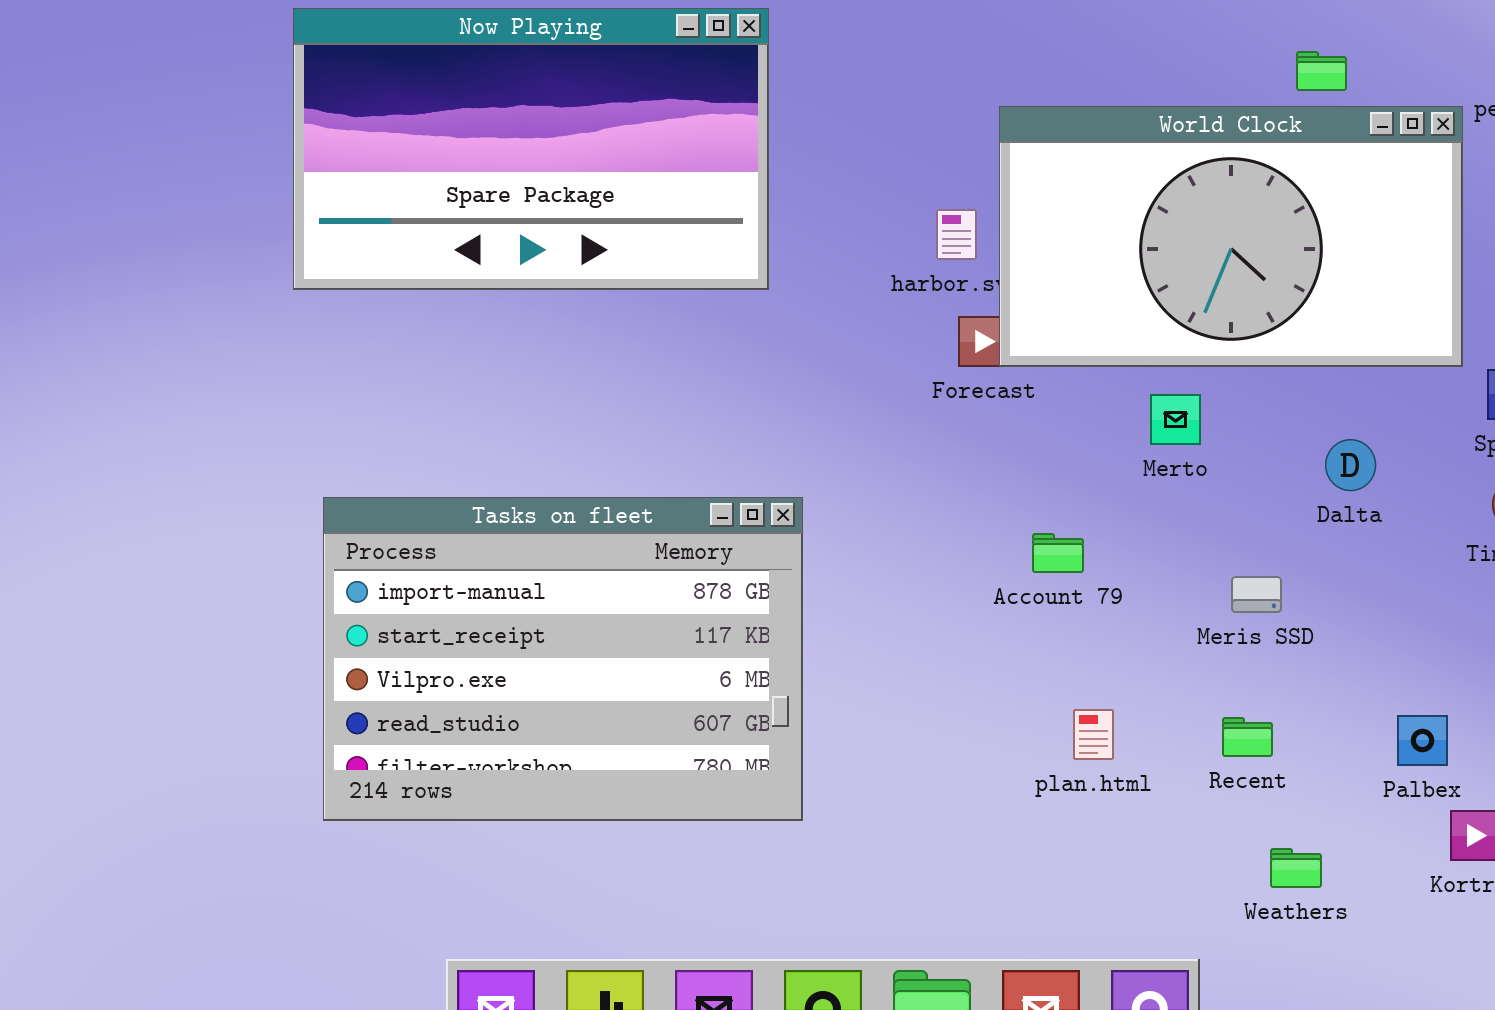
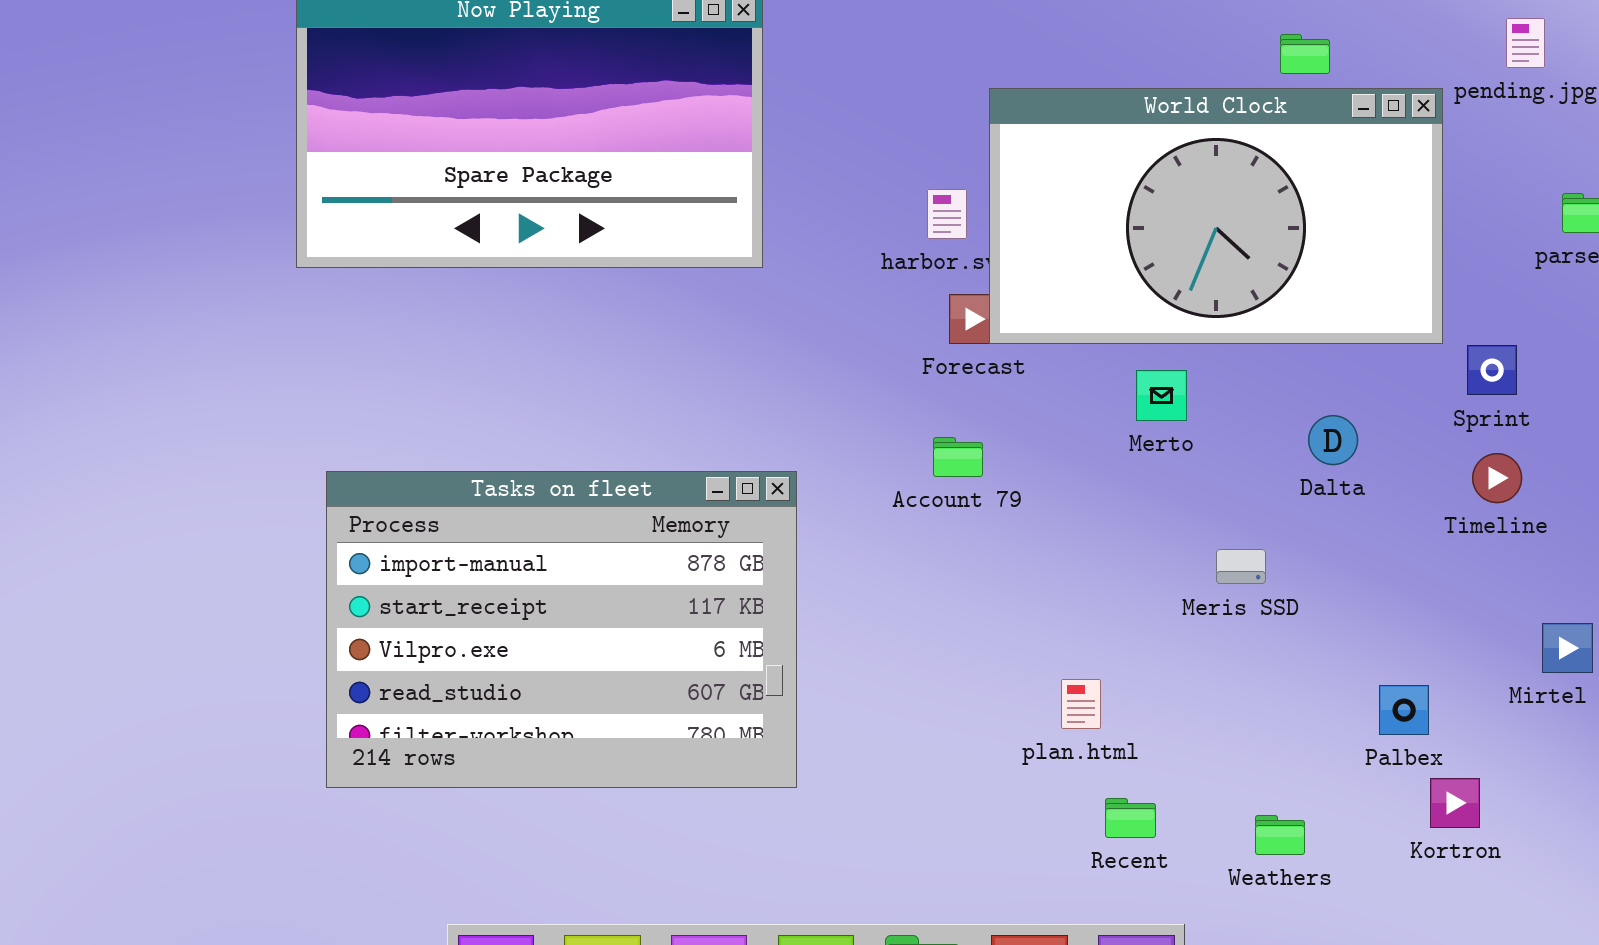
Account 79: [1032,533,1084,573] -> [933,437,983,477], moved
Recent: [1222,717,1273,757] -> [1105,798,1156,838], moved

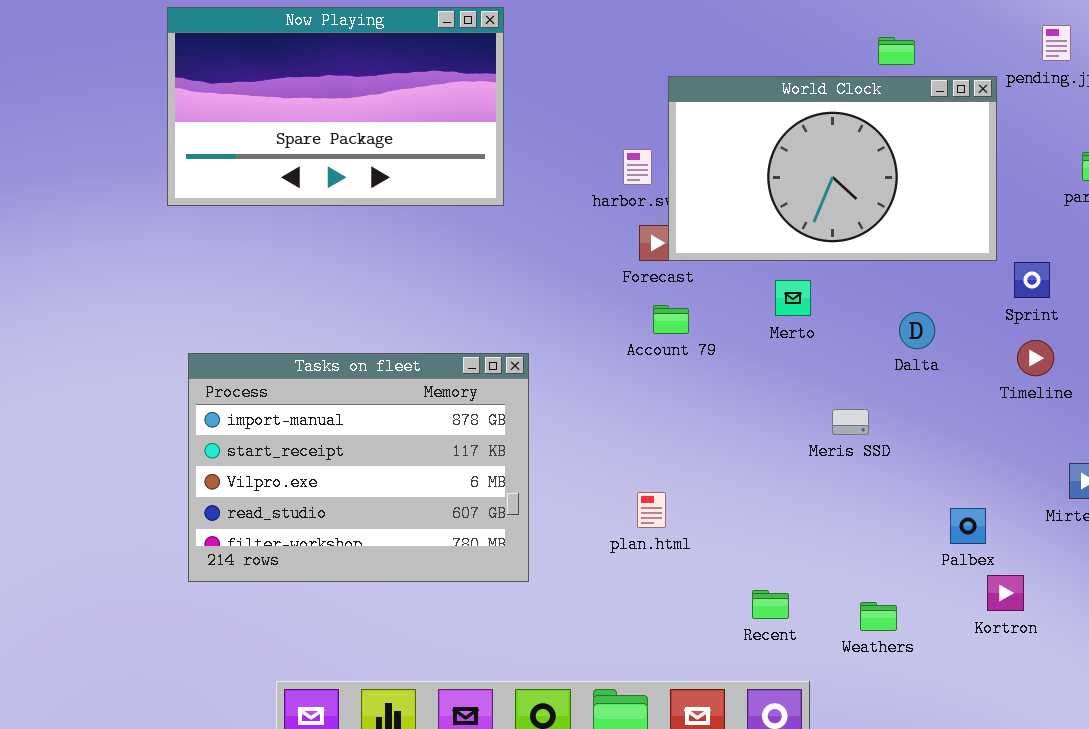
Account 79: [933,437,983,477] -> [653,305,689,334], moved
plan.html: [1061,679,1101,729] -> [637,492,666,528], moved

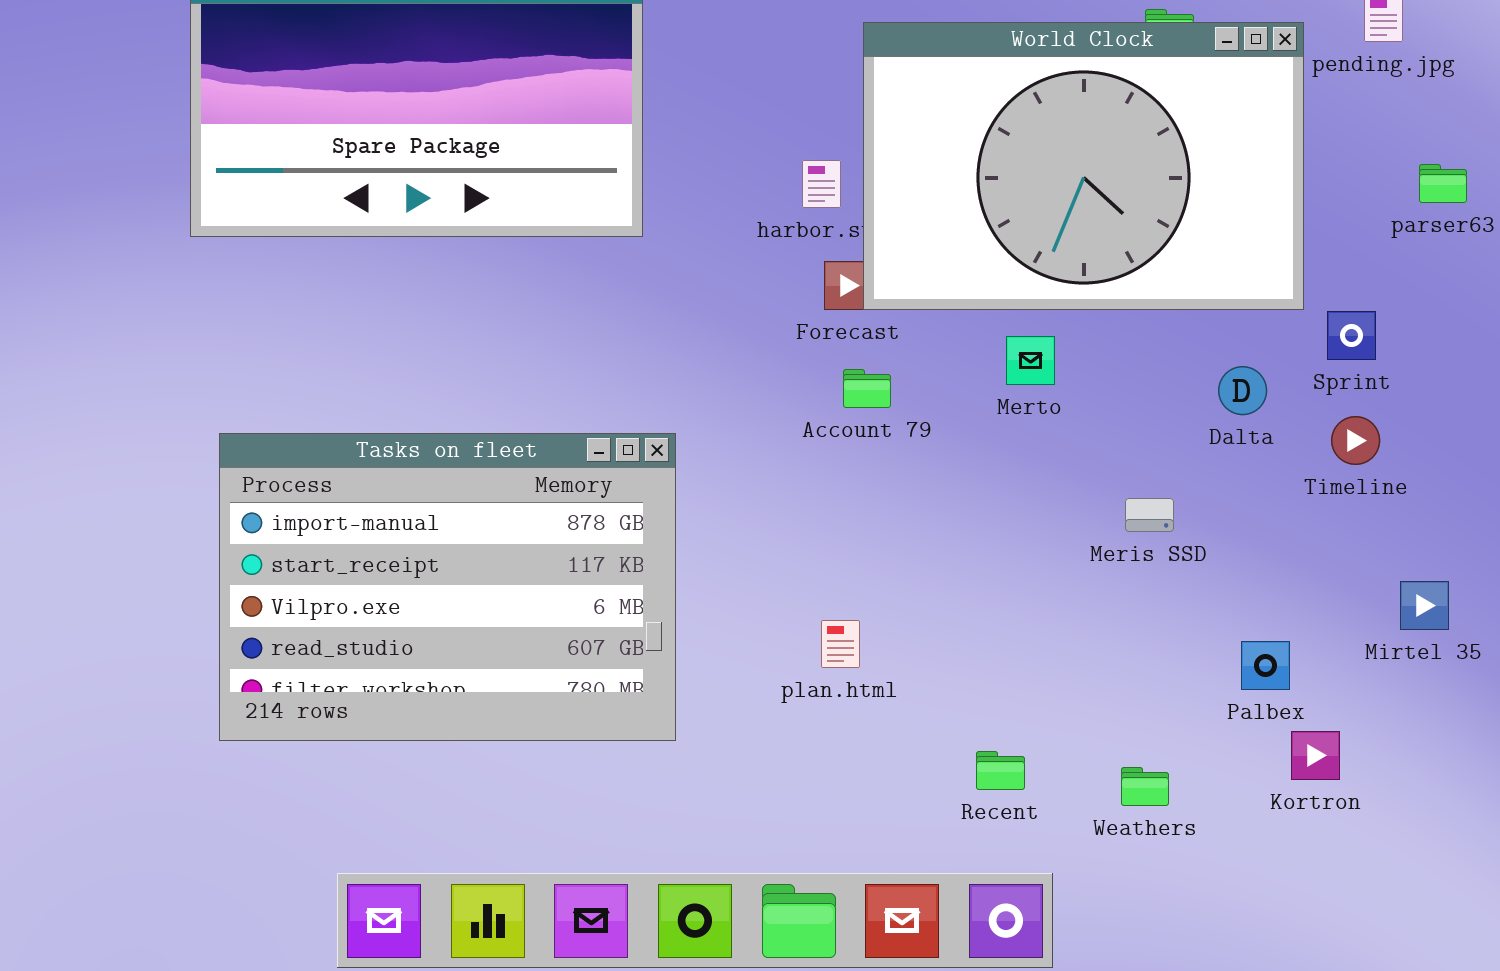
World Clock: [668,76,997,261] -> [863,22,1304,310], resized
Dalta: [899,312,935,349] -> [1218,366,1267,415], moved
Meris SSD: [832,409,869,435] -> [1125,498,1174,532], moved

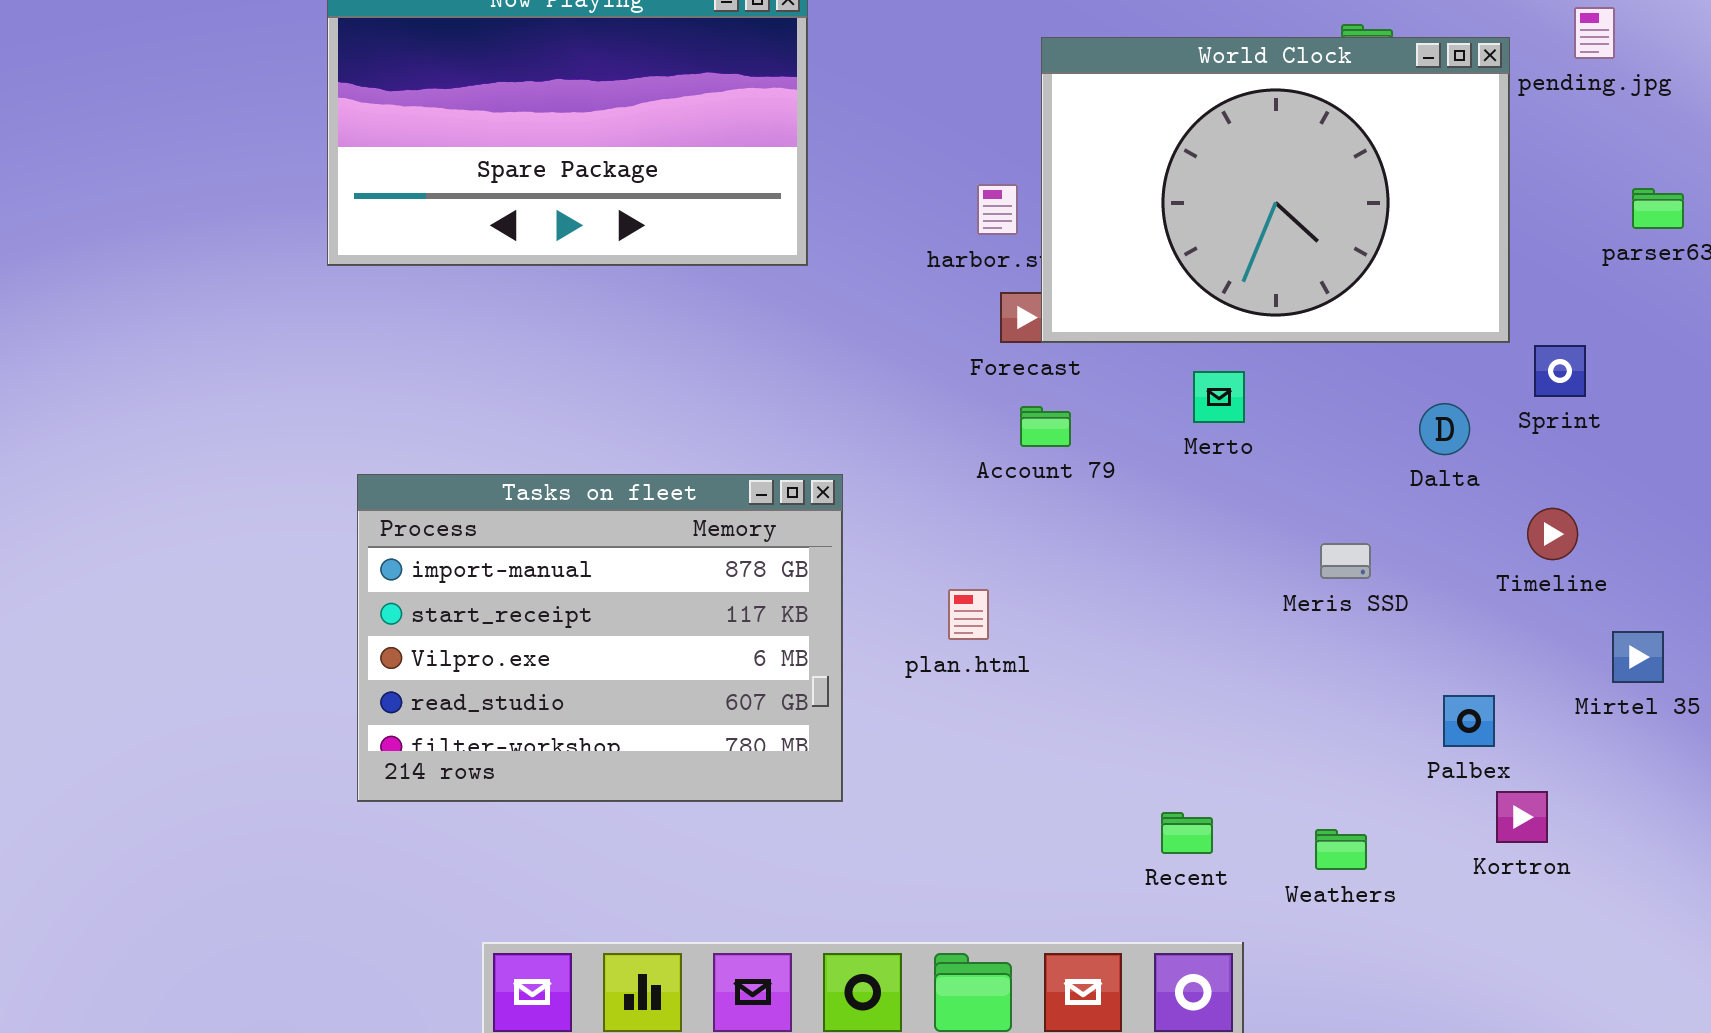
Timeline: [1331,416,1380,465] -> [1527,508,1578,560], moved
plan.html: [821,620,860,668] -> [948,589,989,640], moved

